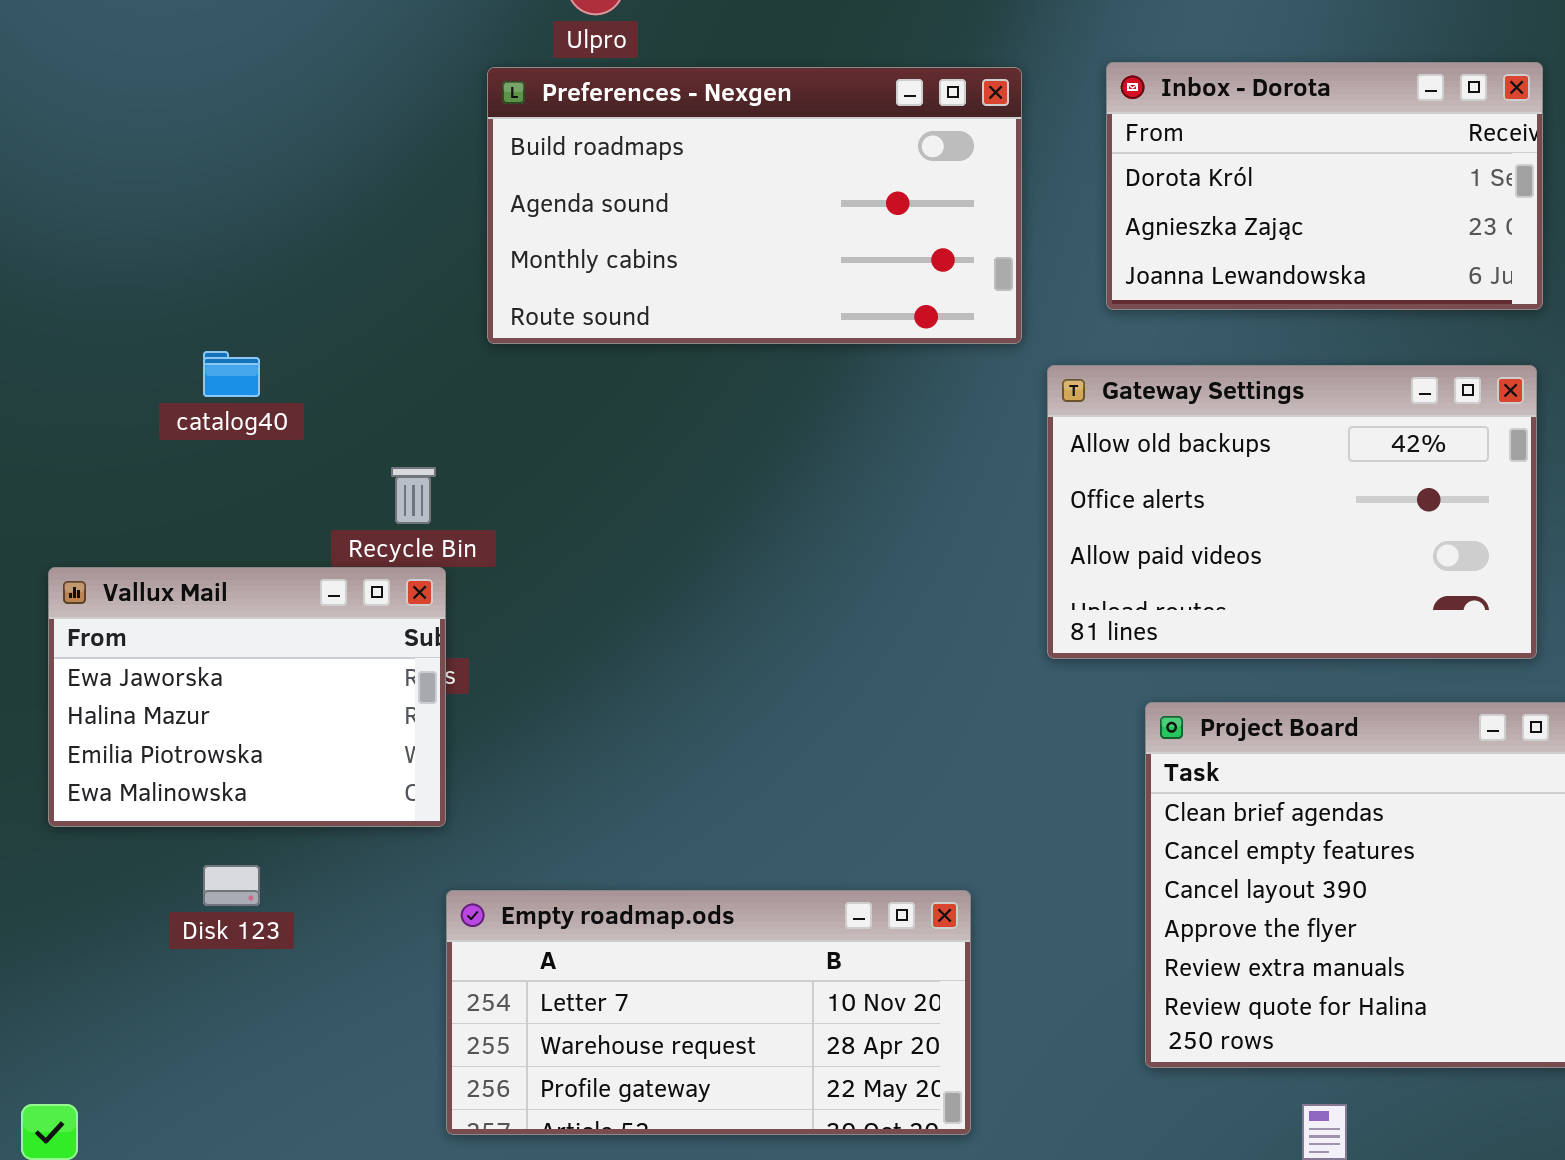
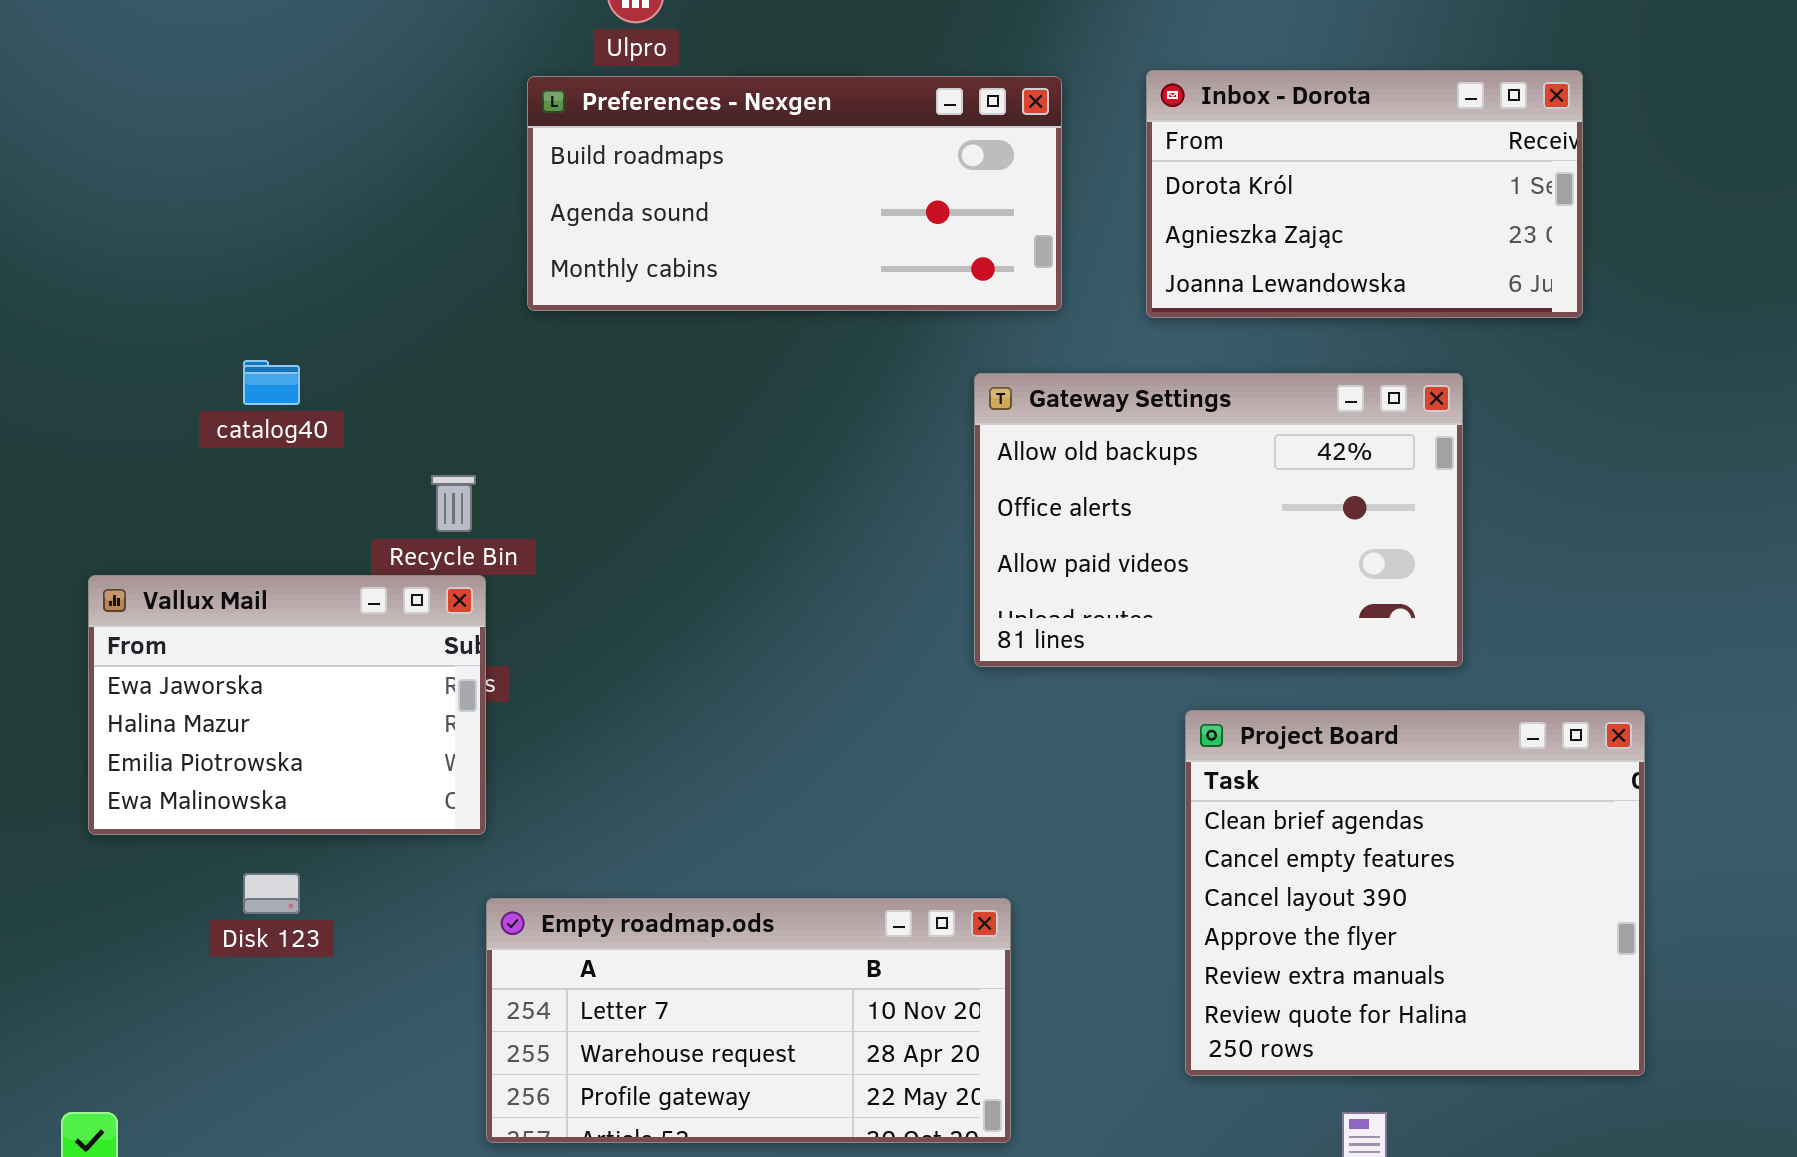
Preferences - Nexgen: [487,67,1022,344] -> [527,76,1062,311], resized
Gateway Settings: [1047,365,1537,659] -> [974,373,1463,667], moved

